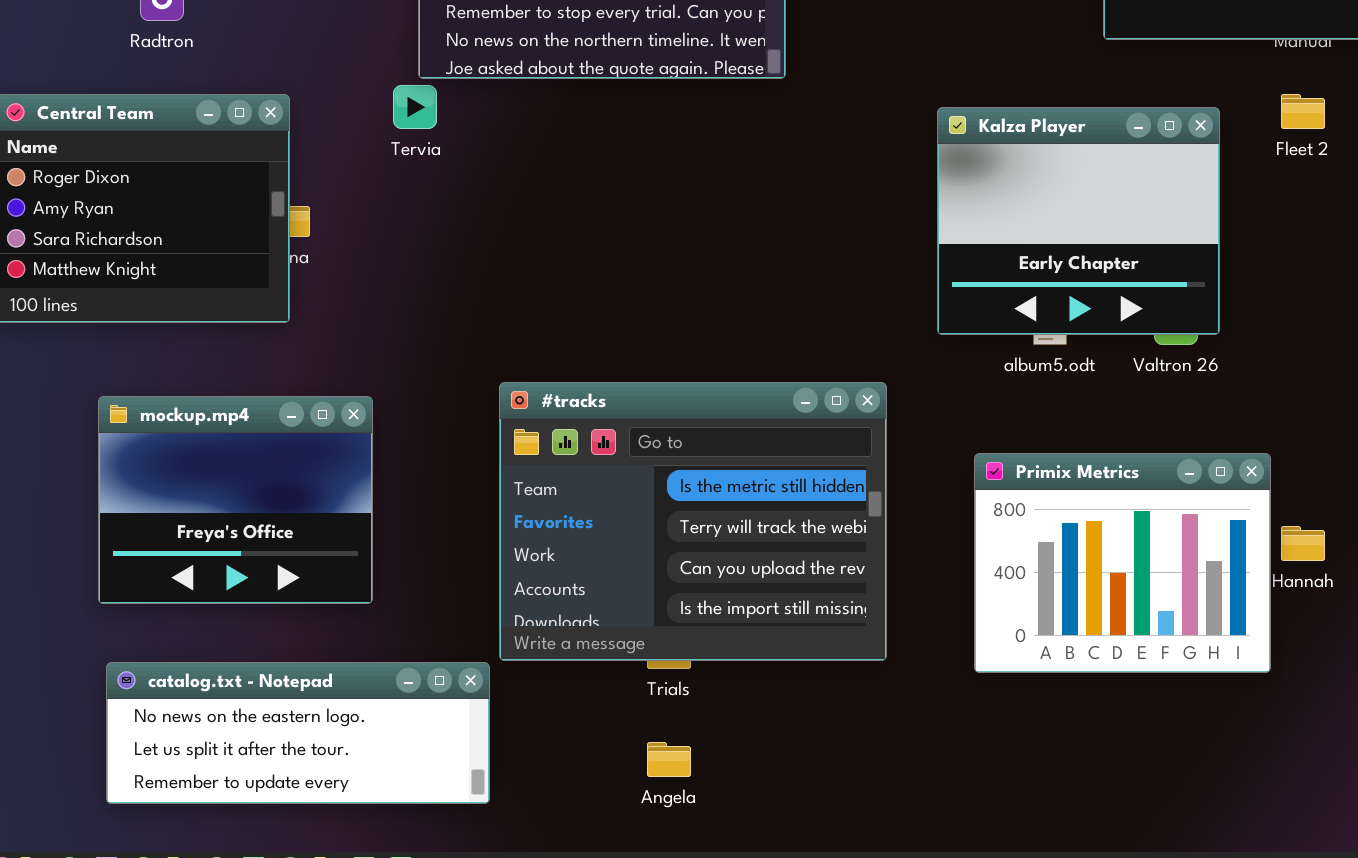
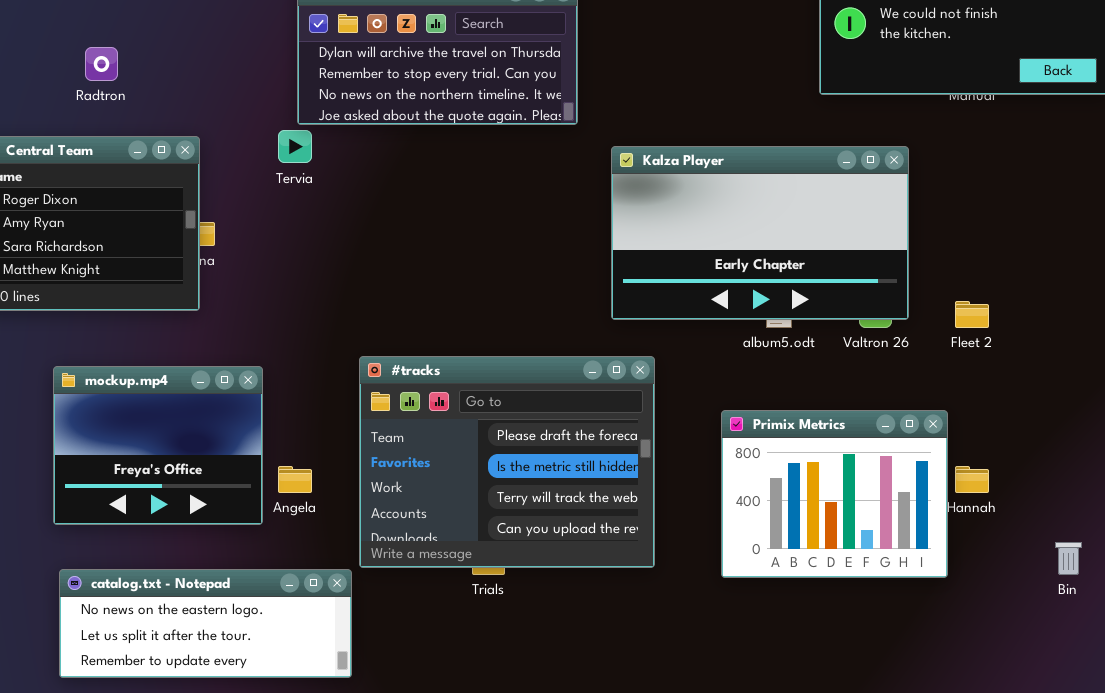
Fleet 2: [1281,94,1325,129] -> [955,301,989,328], moved
Kalza Player: [937,107,1220,335] -> [611,146,909,320], resized
#tracks: [499,382,887,661] -> [359,356,655,568], scrolled up 1 row
Angela: [647,742,691,777] -> [278,466,312,493], moved

